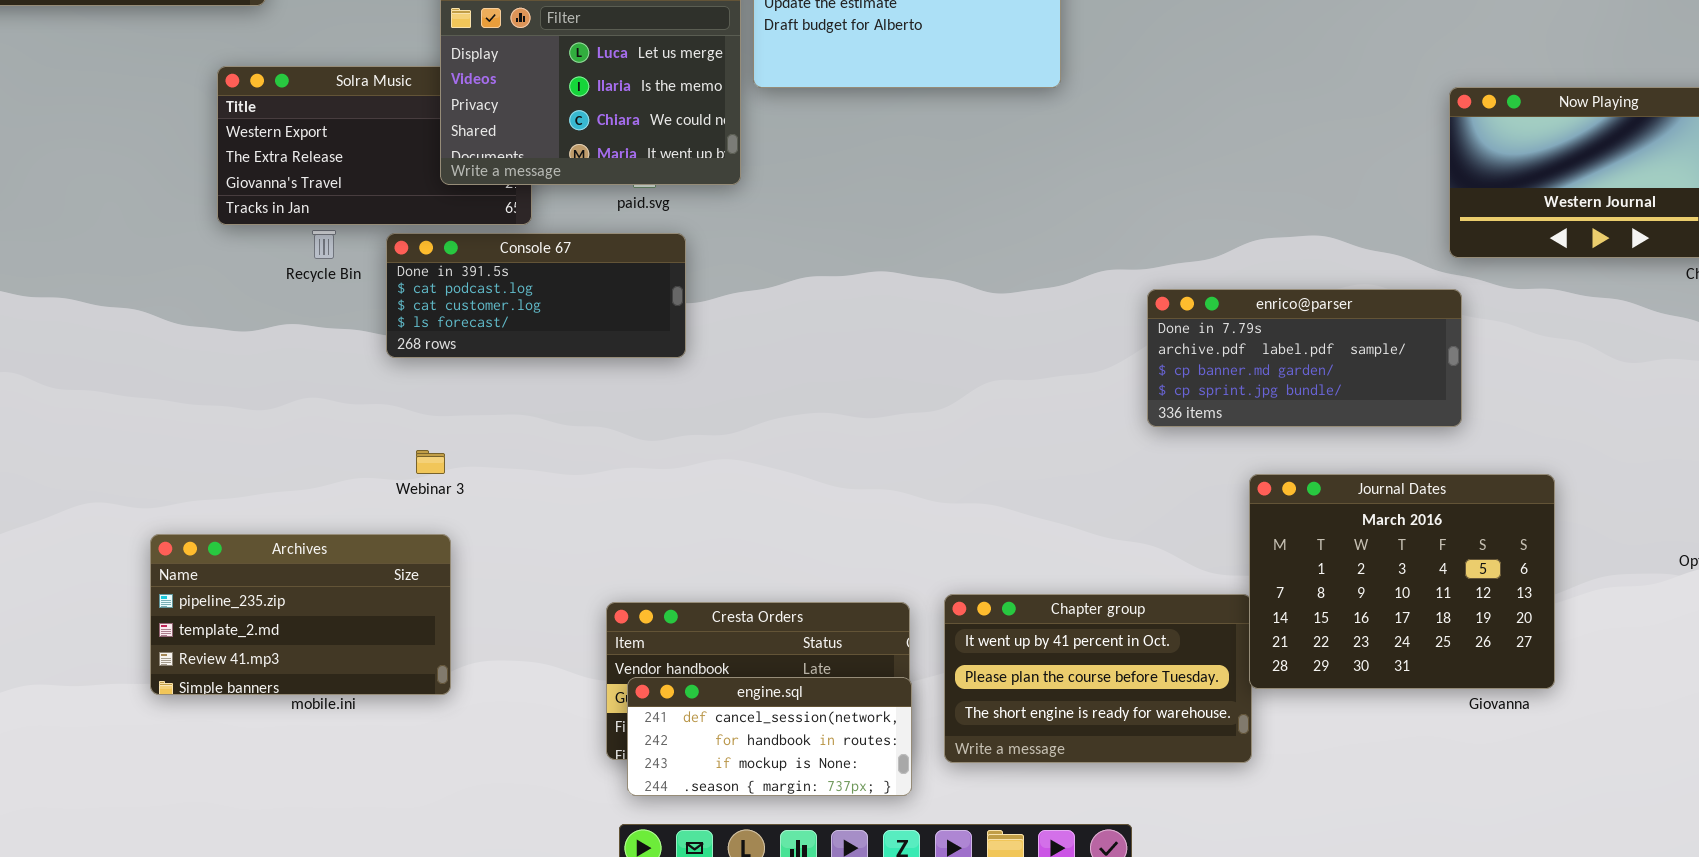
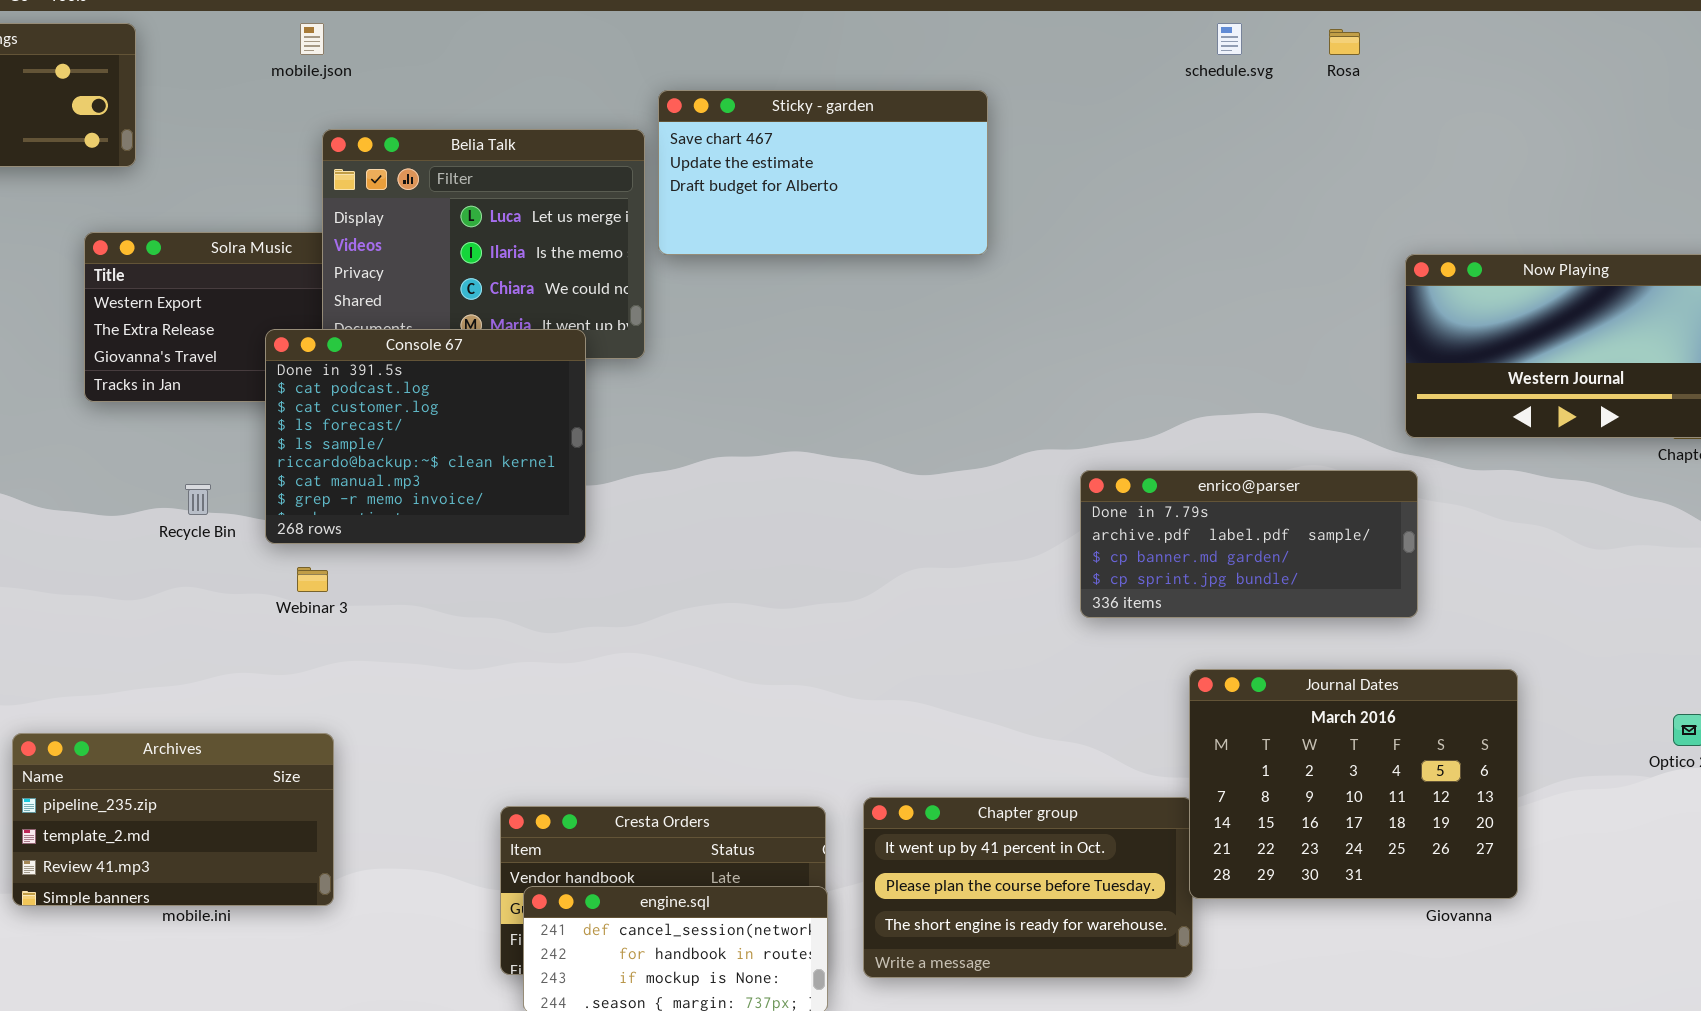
Recycle Bin: [312,230,336,259] -> [185,484,211,515], moved
Console 67: [386,233,686,358] -> [265,329,586,544], resized
Webinar 3: [416,450,445,474] -> [297,567,328,592], moved

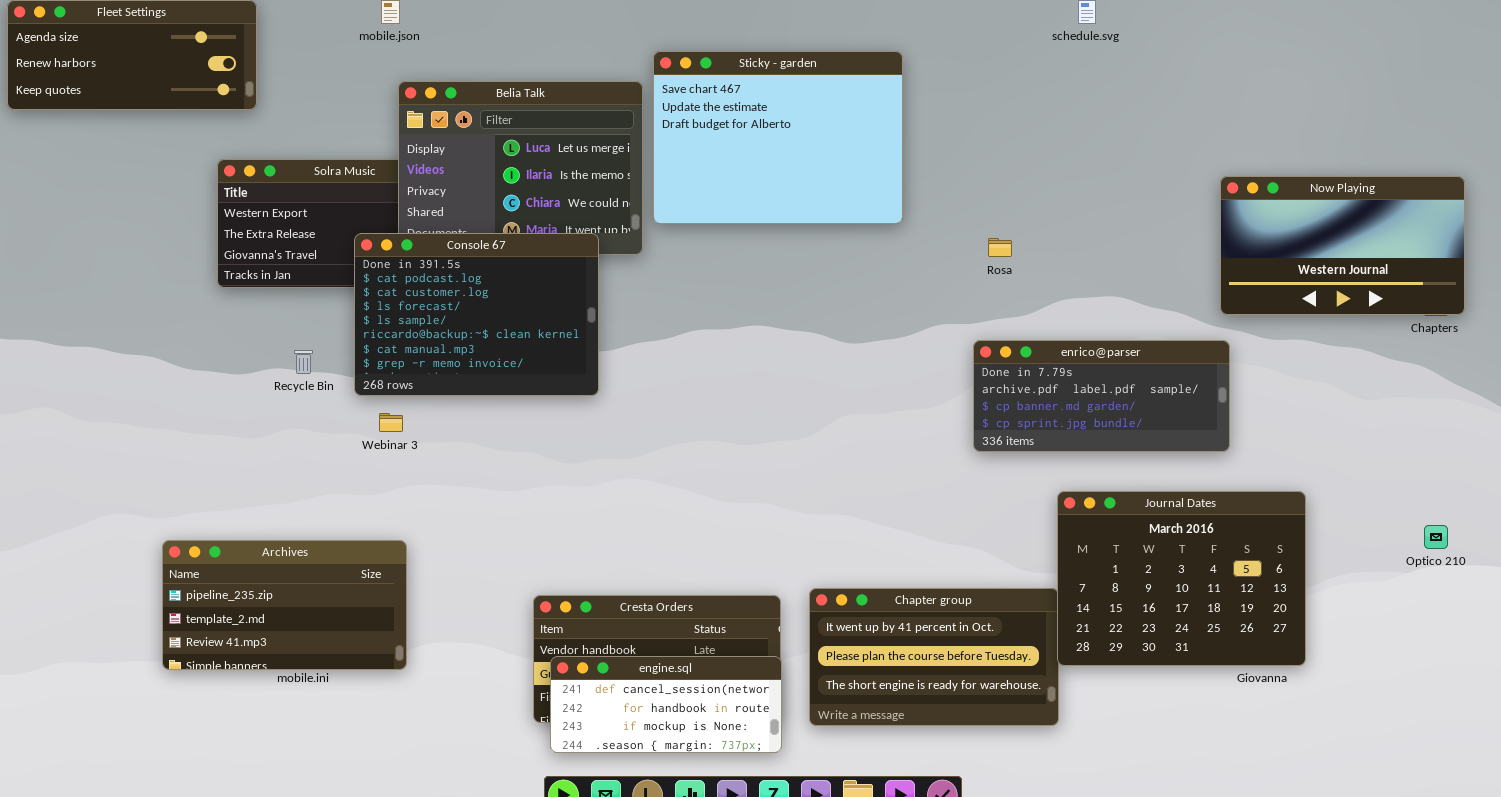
Rosa: [1329,29,1360,55] -> [988,238,1012,257], moved
Sticky - garden: [658,90,988,255] -> [653,51,903,224], resized

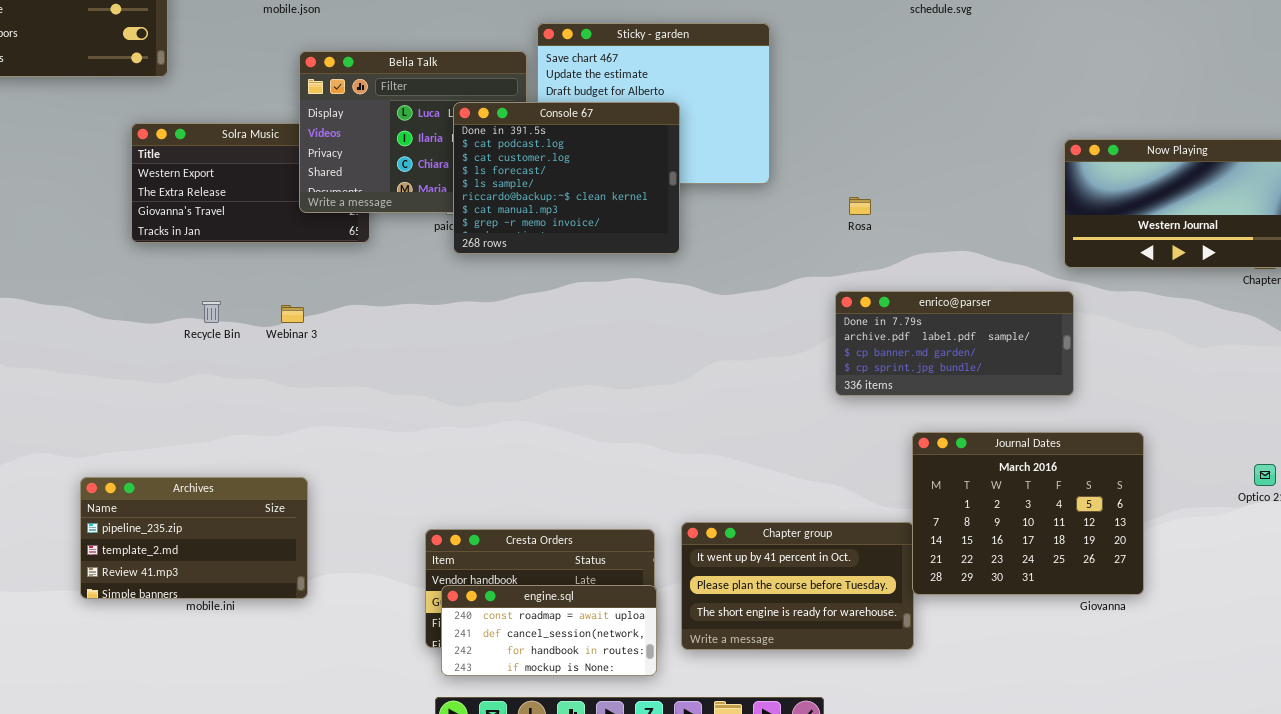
Console 67: [354,233,599,396] -> [453,102,680,254], moved
Webinar 3: [379,413,403,432] -> [281,305,304,323], moved
engine.sql: [550,656,782,753] -> [441,585,657,676], scrolled up 1 row

